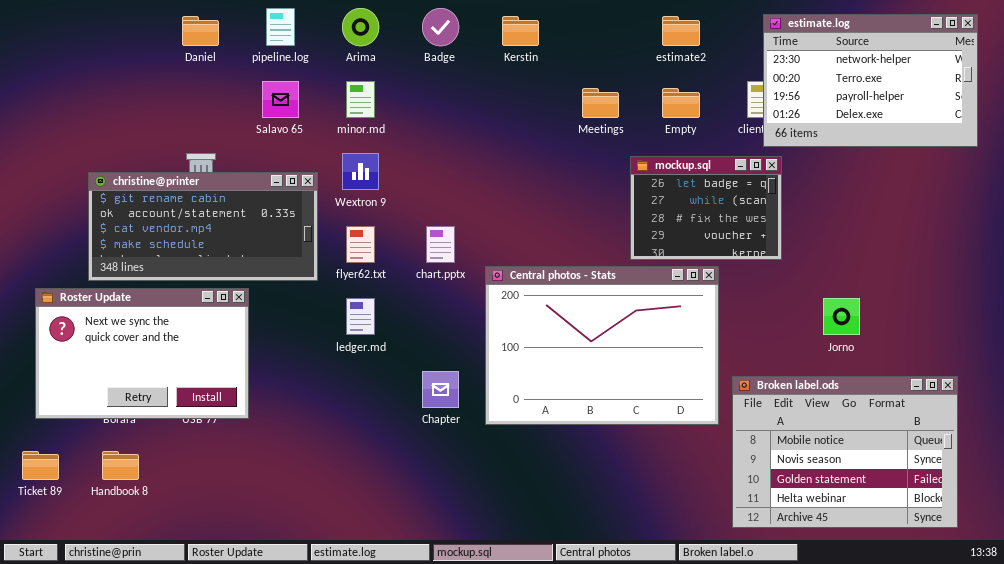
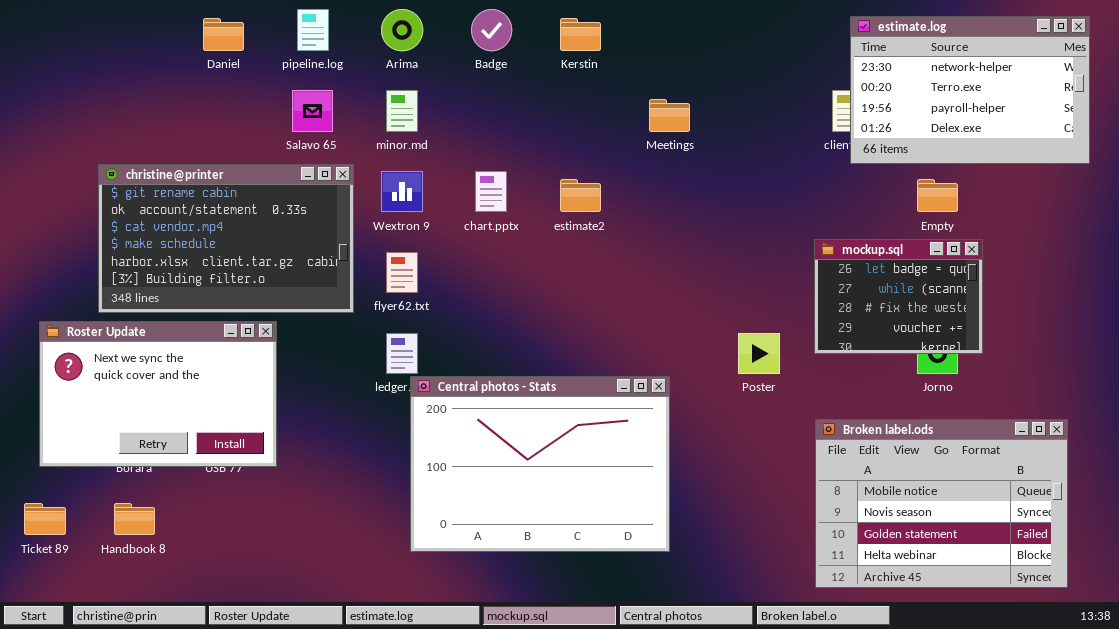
estimate2: [662,16,700,46] -> [560,179,601,212], moved
Empty: [662,88,700,118] -> [917,179,958,212], moved
mockup.sql: [630,156,782,260] -> [814,239,983,354], moved
christine@printer: [88,172,318,281] -> [98,164,354,313], resized
chart.pptx: [426,226,455,263] -> [475,171,507,212], moved
Central photos - Stats: [485,266,719,425] -> [410,376,670,552], moved

